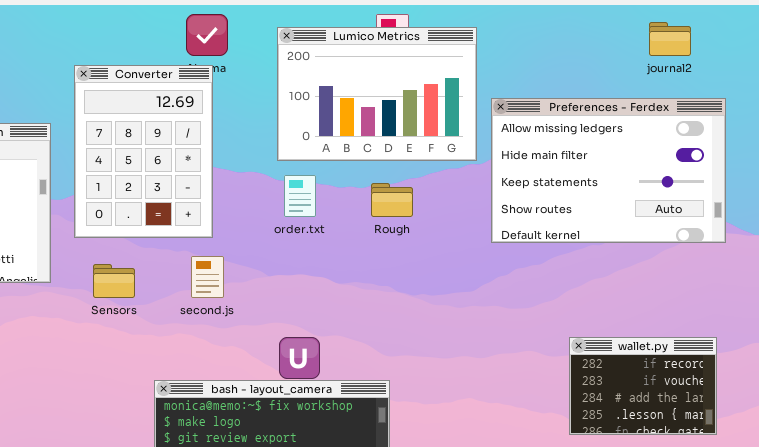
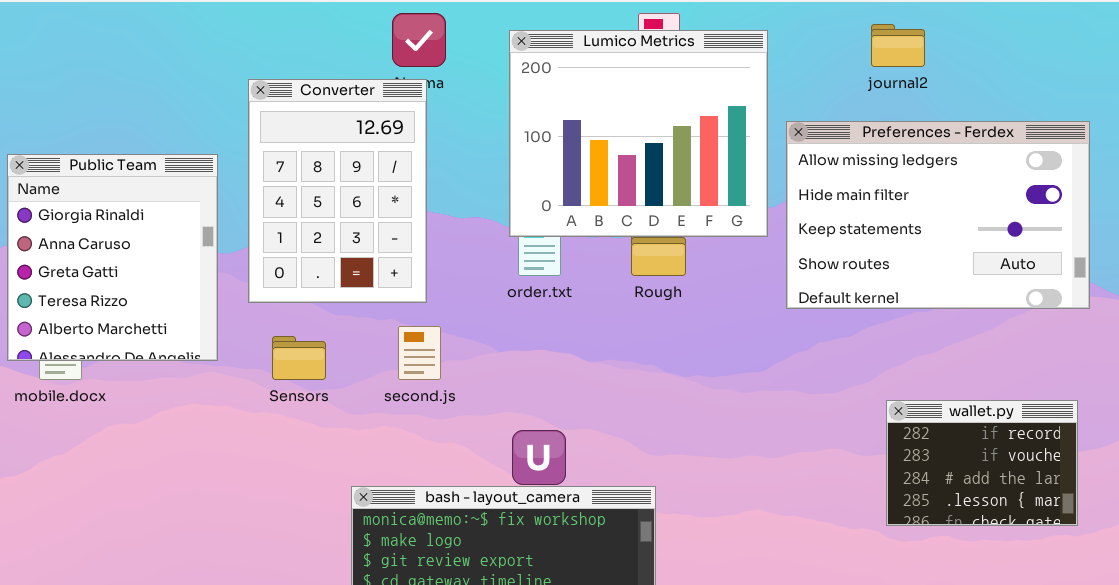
journal2: [649,22,691,56] -> [871,24,925,67], moved
Lumico Metrics: [277,27,477,161] -> [509,30,768,237], resized
wallet.py: [569,337,717,435] -> [886,400,1078,526], moved

